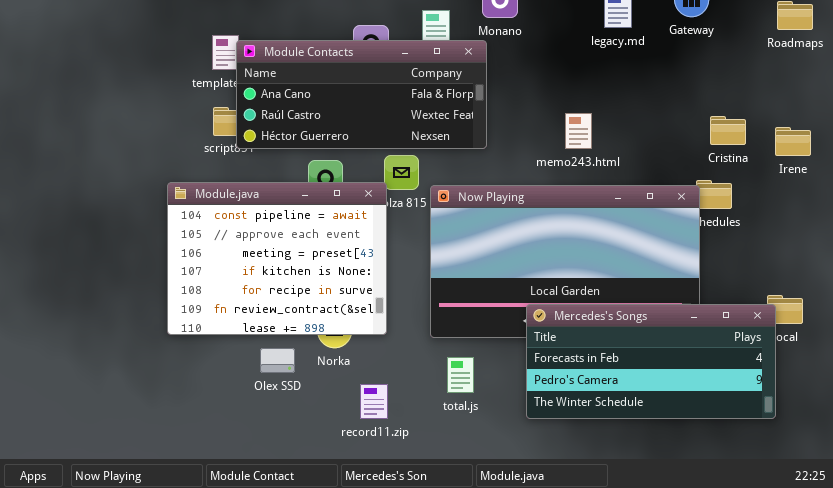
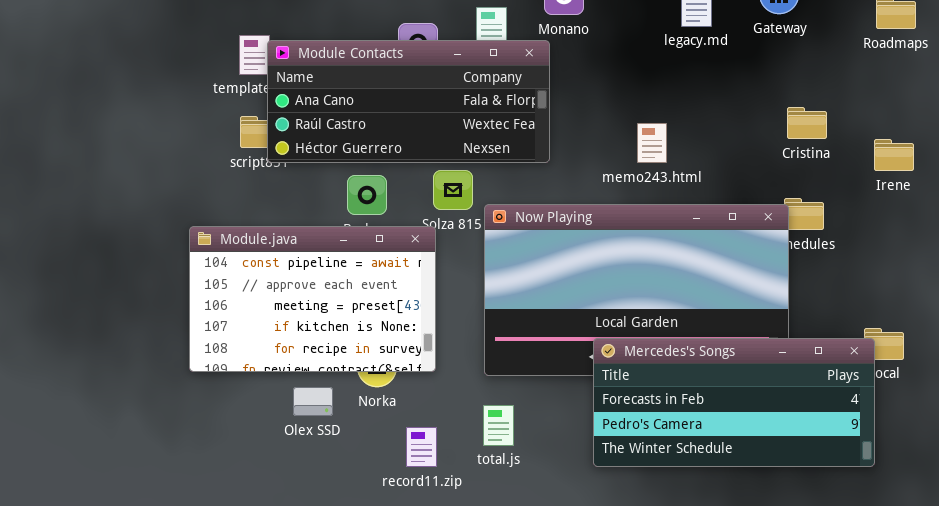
Cristina: [710,116,746,145] -> [787,107,827,139], moved
Module.java: [167,182,387,335] -> [189,226,436,372], resized
total.js: [447,357,474,393] -> [483,405,514,446], moved

